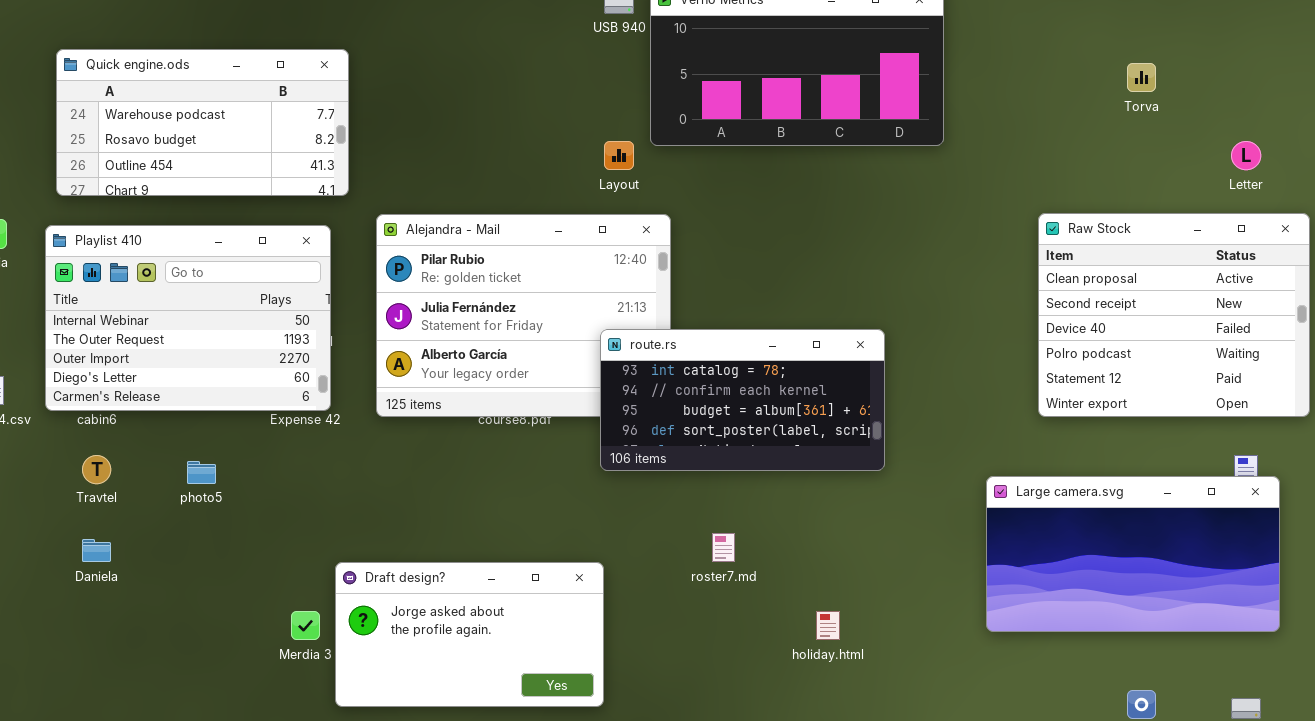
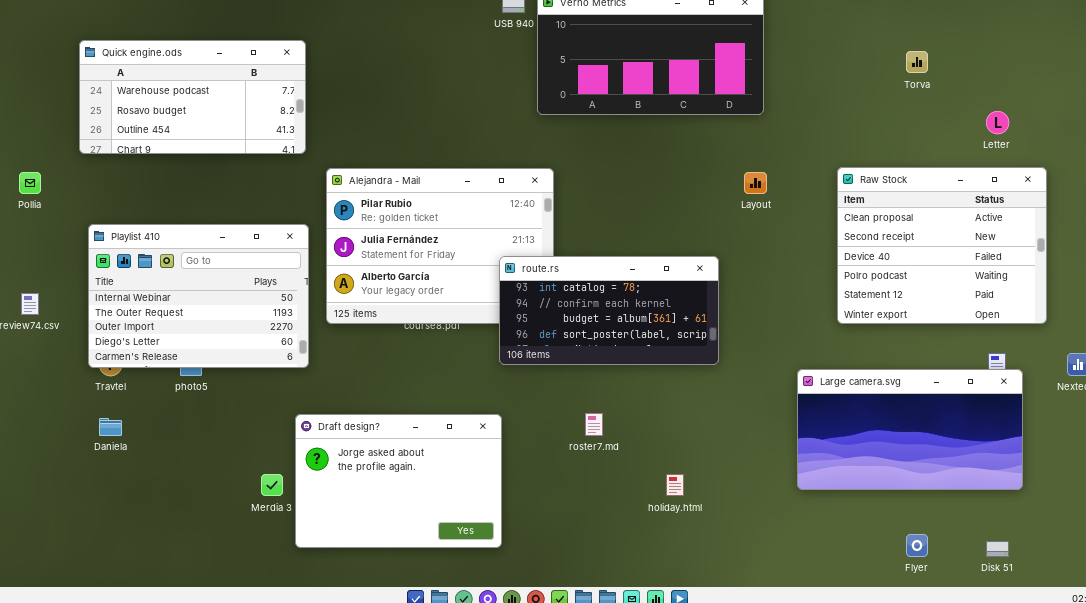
Layout: [604,141,634,170] -> [744,172,767,194], moved
Playlist 410: [45,225,331,411] -> [88,224,309,368], moved
Draft design?: [335,562,604,707] -> [295,414,502,548], resized

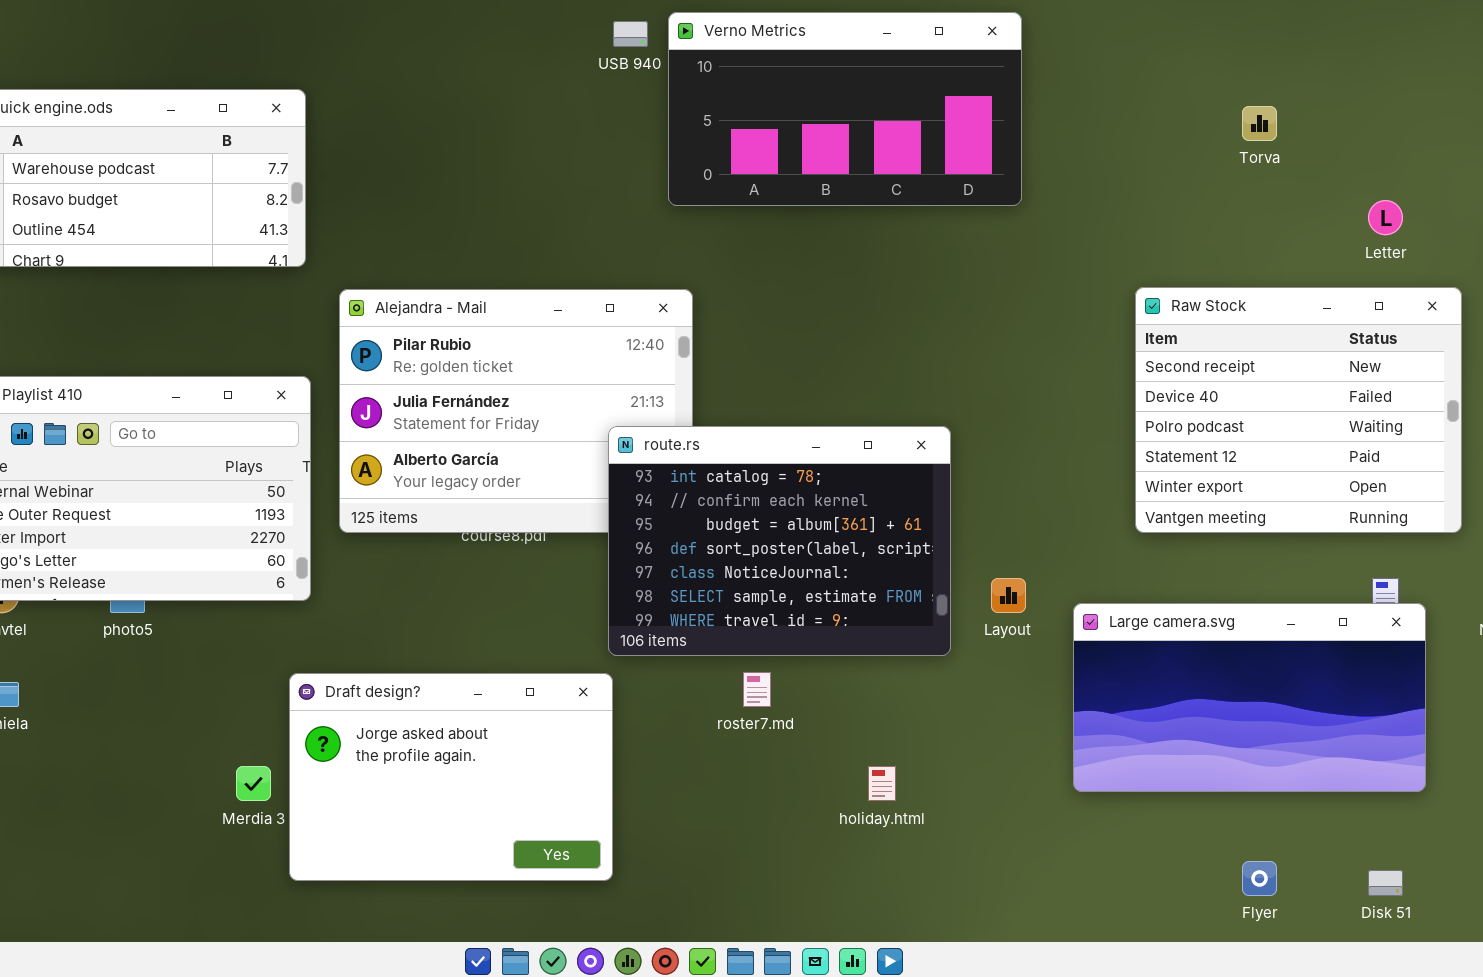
Raw Stock: [837,167,1047,324] -> [1135,287,1462,533], scrolled down 1 row
Layout: [744,172,767,194] -> [991,578,1026,613], moved
route.rs: [499,256,719,365] -> [608,426,951,656], resized

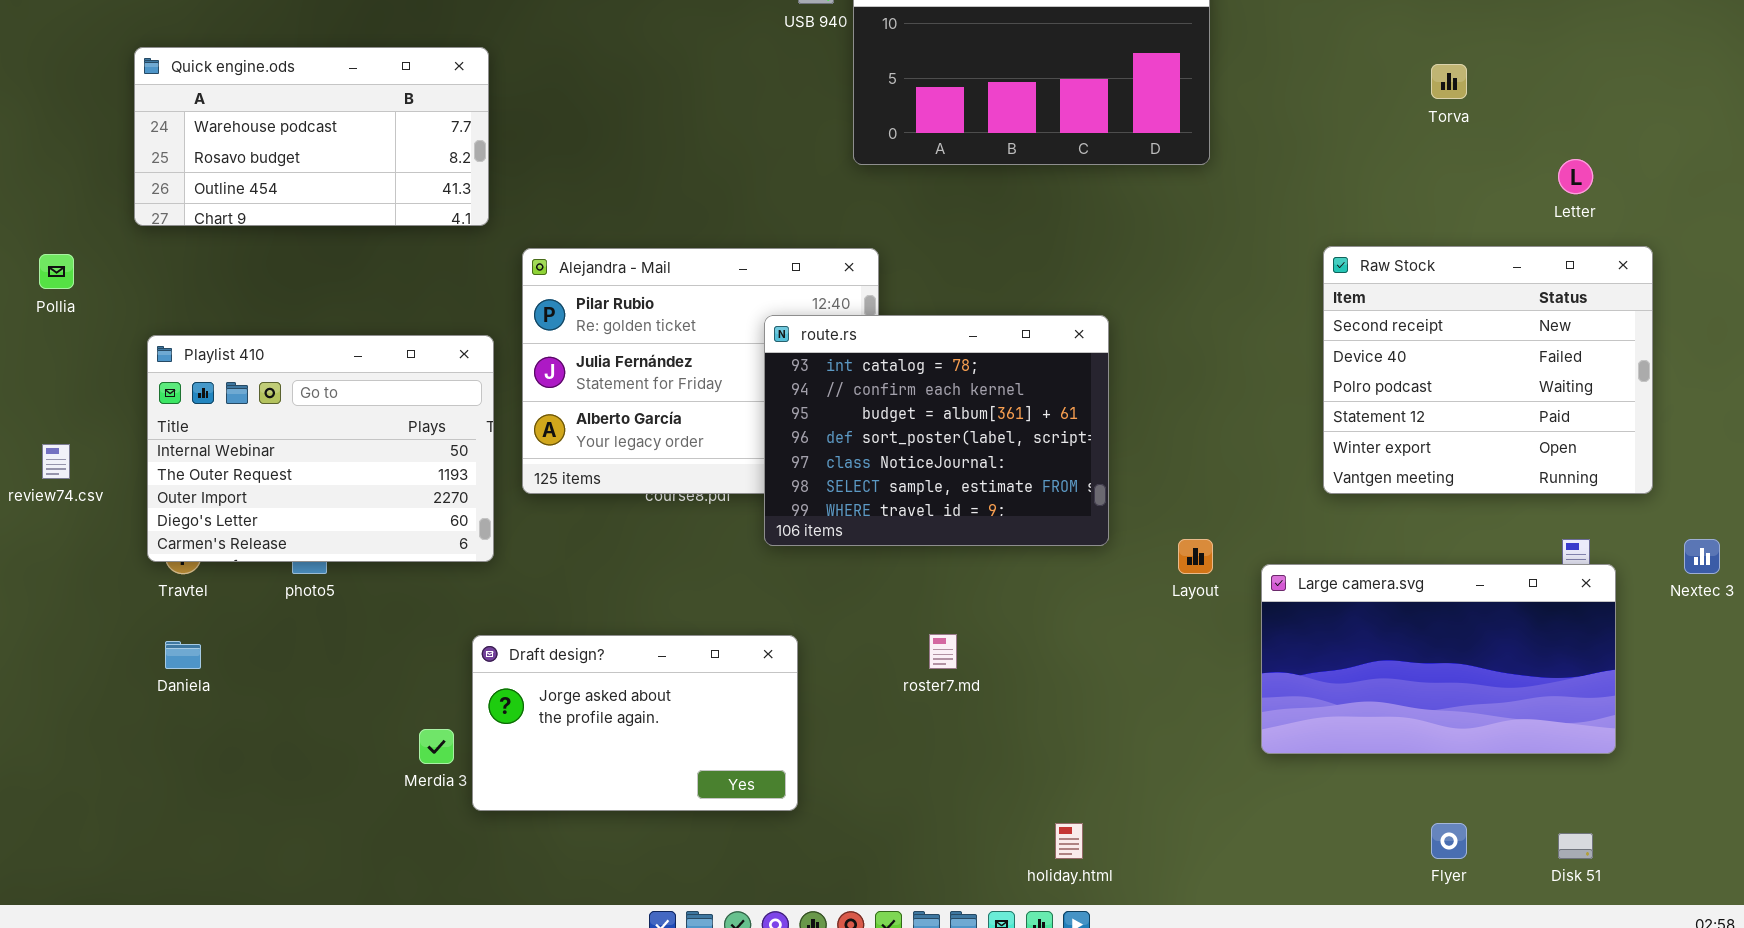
route.rs: [608,426,951,656] -> [764,315,1109,546], moved
Draft design?: [289,673,613,881] -> [472,635,798,811], resized
holiday.html: [868,766,896,801] -> [1055,823,1083,859], moved

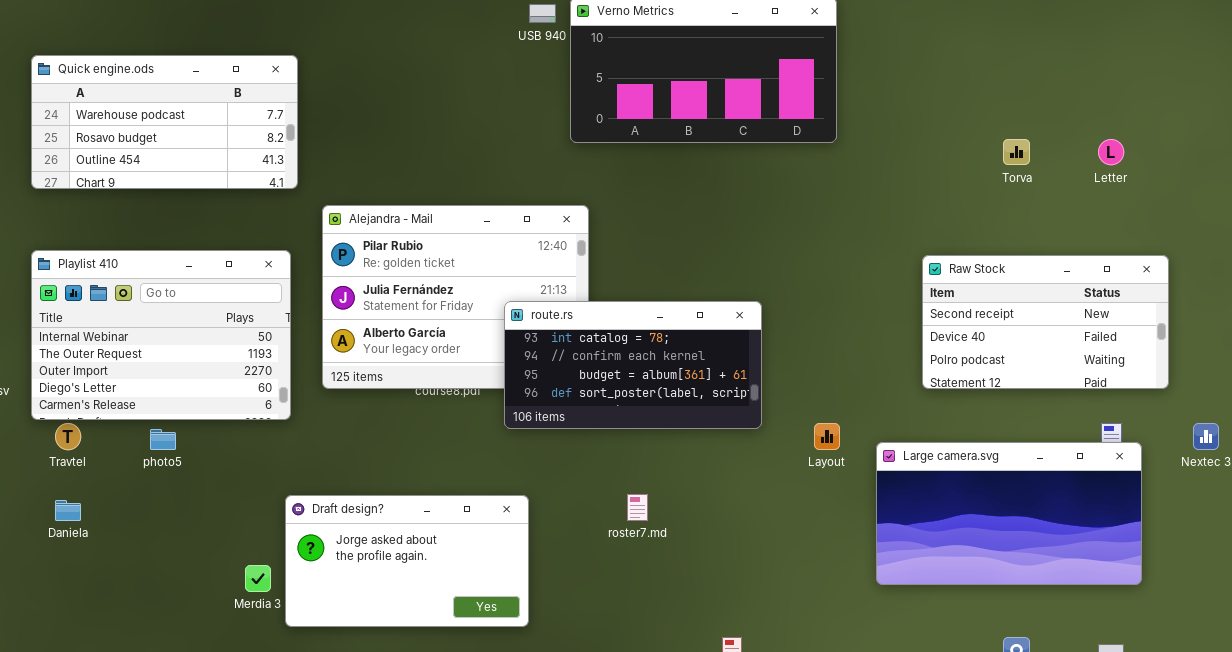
Torva: [1431,64,1467,99] -> [1003,139,1030,165], moved
Raw Stock: [1323,246,1653,494] -> [922,255,1169,389], resized
route.rs: [764,315,1109,546] -> [504,301,762,429], resized
Playlist 410: [147,335,494,562] -> [31,250,291,420], moved

